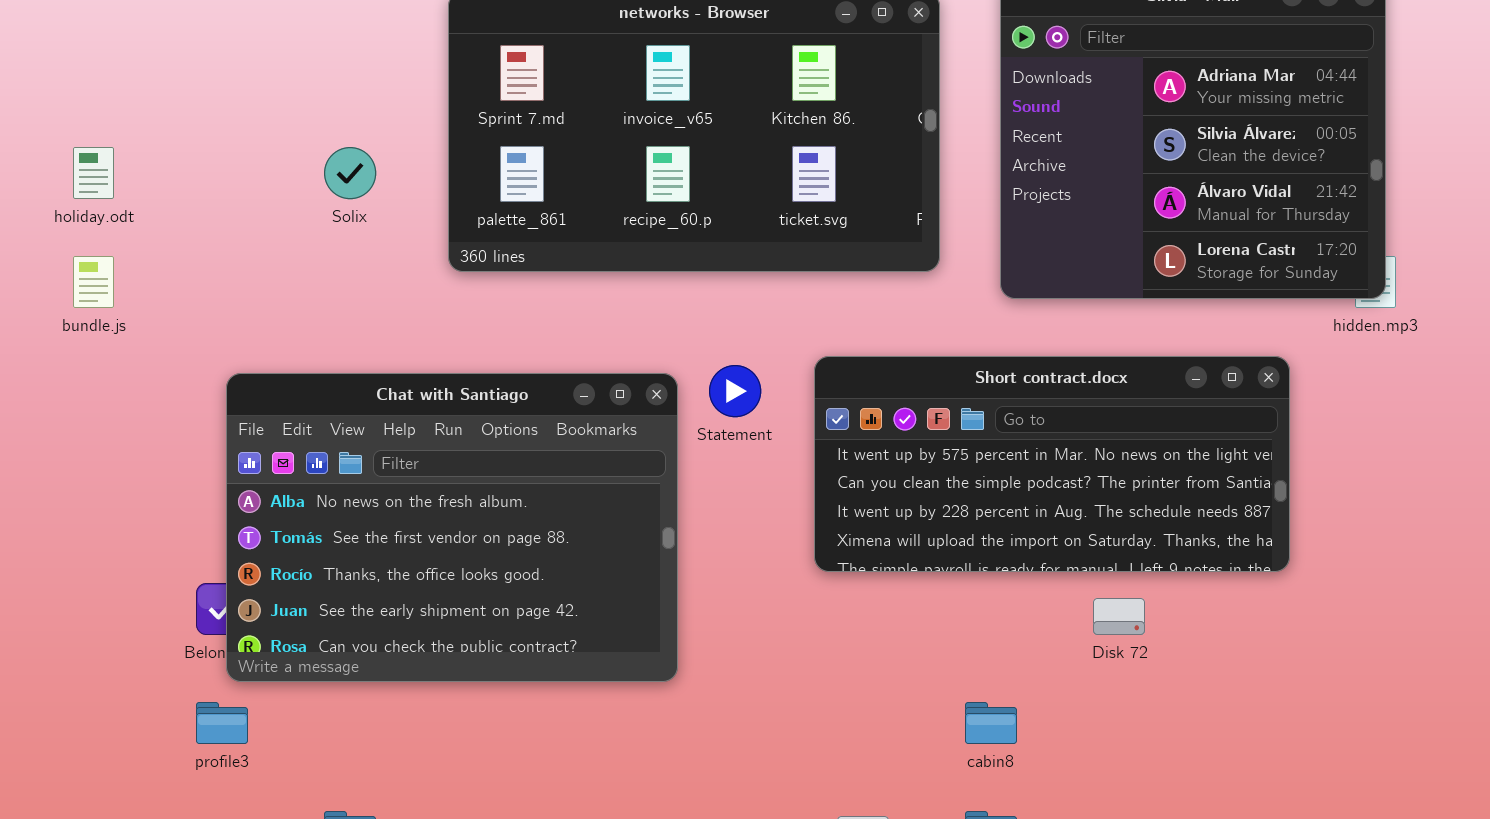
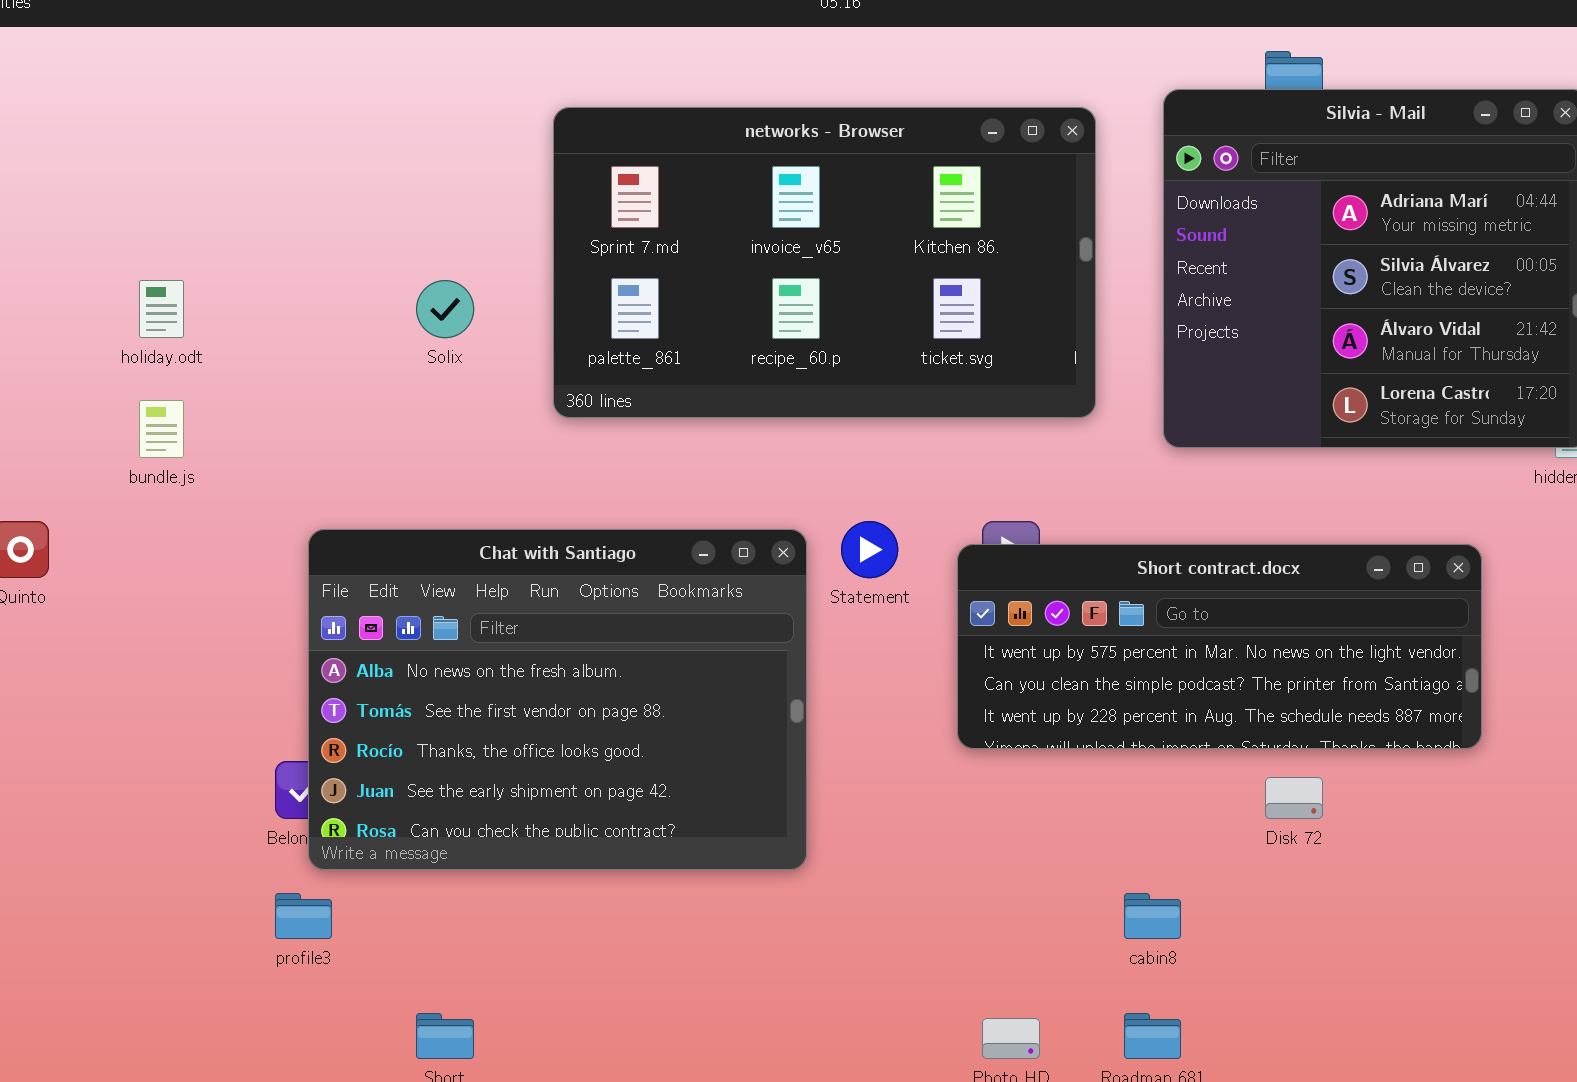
Short contract.docx: [814,356,1290,572] -> [957,544,1482,749], resized

